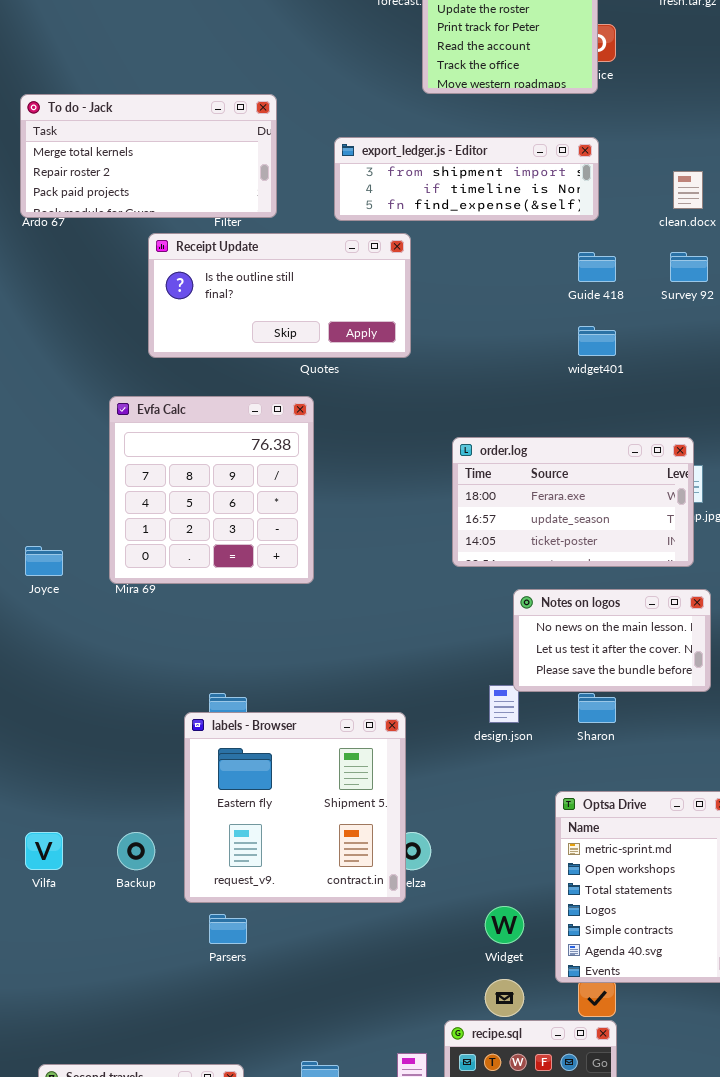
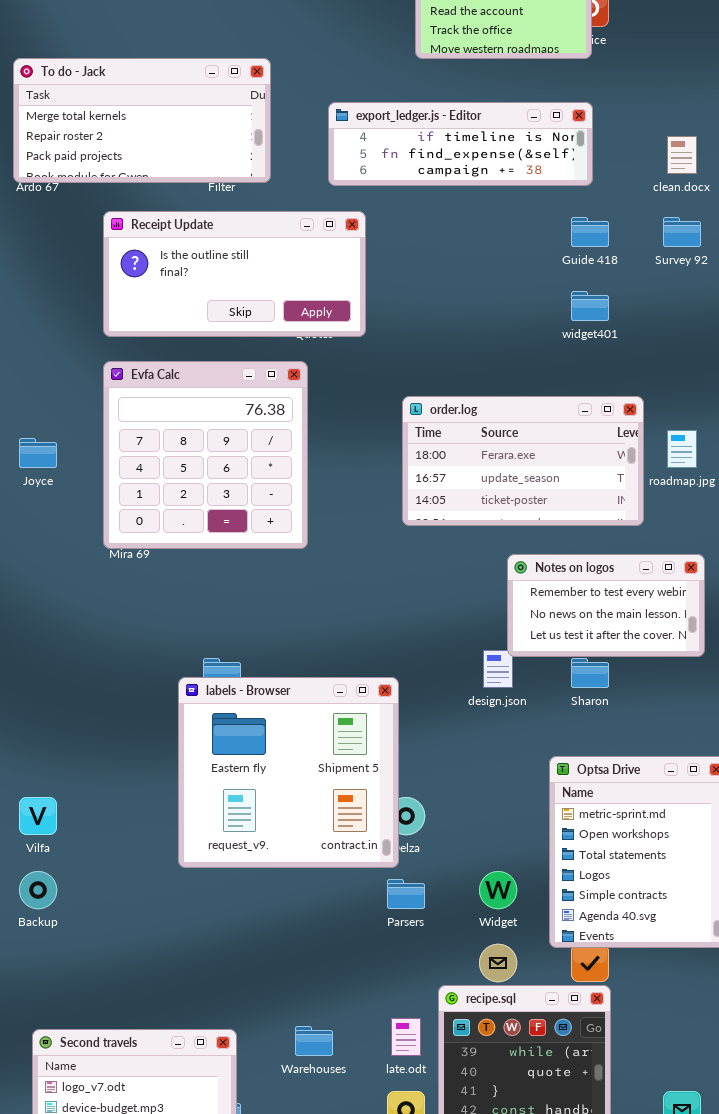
export_ledger.js - Editor: [334,137,599,221] -> [328,102,593,186], scrolled down 1 row
Receipt Update: [148,233,411,358] -> [103,211,366,337], moved
order.log: [452,437,694,567] -> [402,396,644,526], moved
Joyce: [25,546,63,576] -> [19,438,57,468], moved
Notes on logos: [513,589,711,692] -> [507,554,705,657], scrolled up 1 row
Backup: [117,832,155,870] -> [19,871,57,909], moved
Parsers: [209,914,247,944] -> [387,879,425,909], moved

